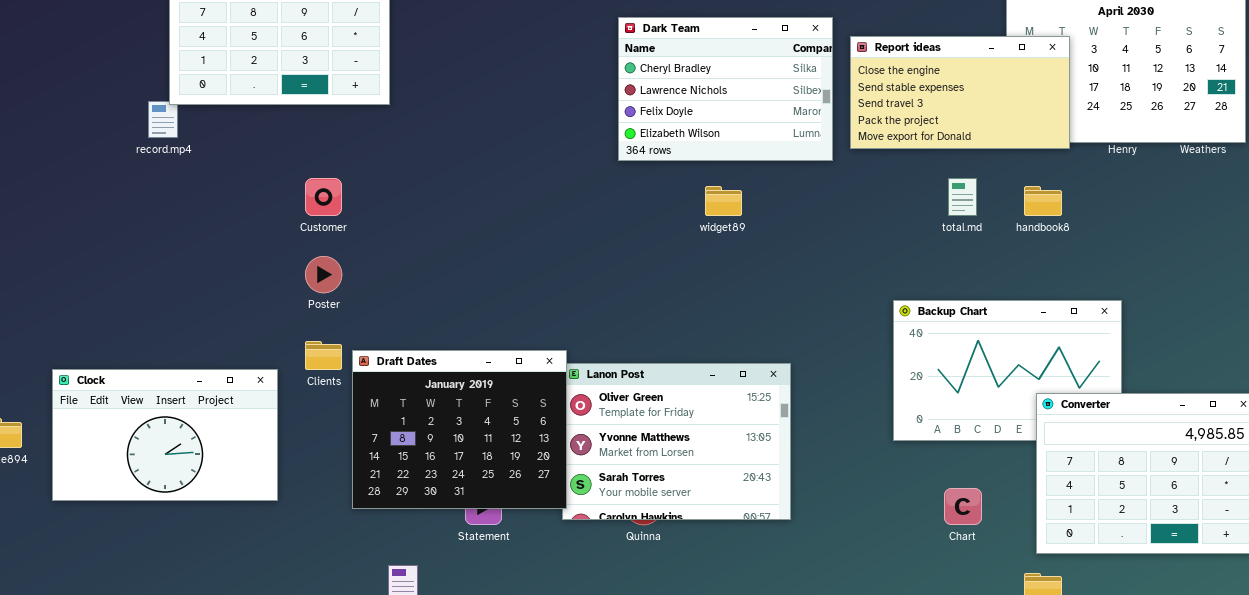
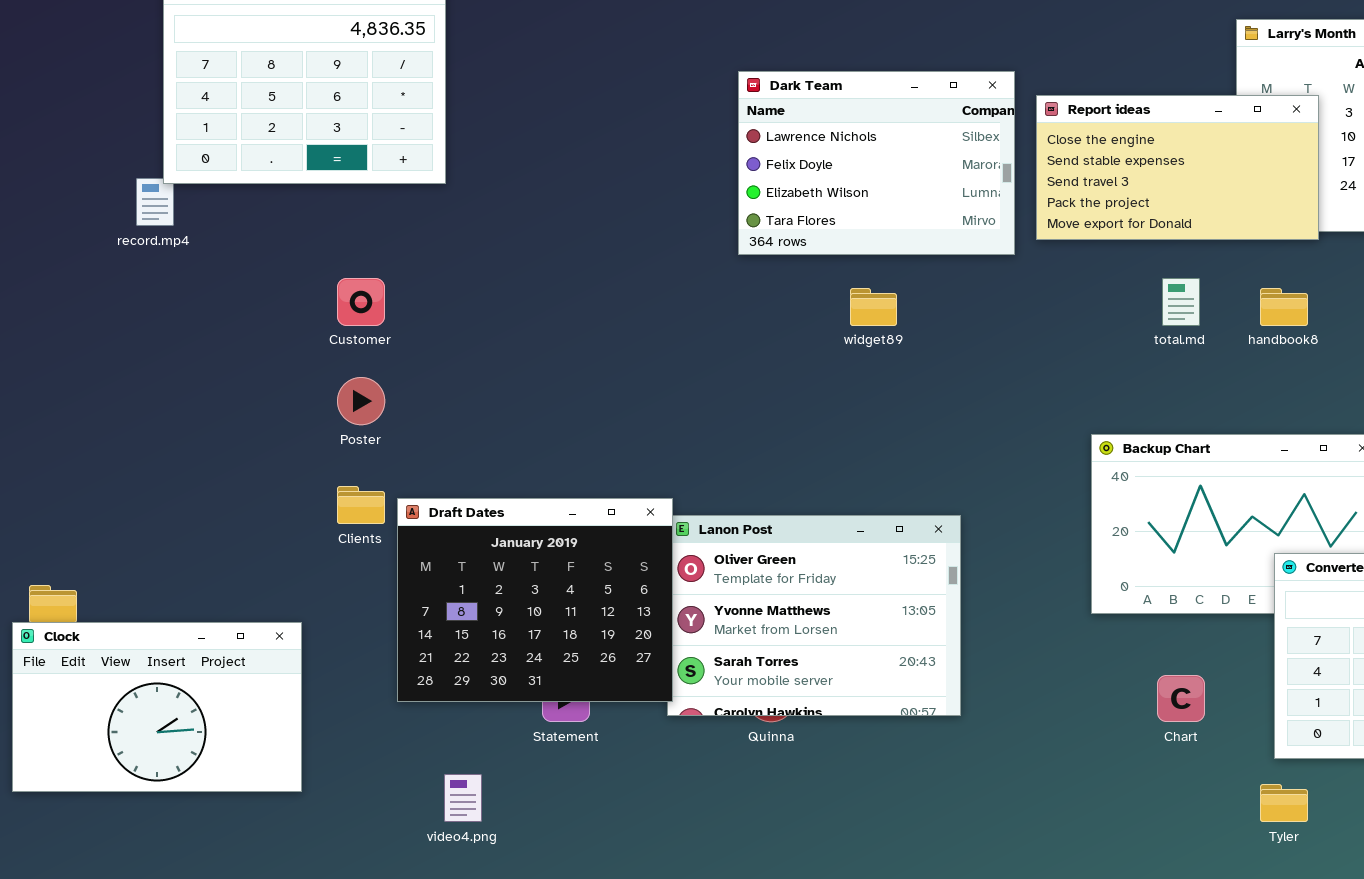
Dark Team: [618,17,833,161] -> [738,71,1015,255], scrolled down 1 row
Clock: [52,369,278,501] -> [12,622,302,792], moved

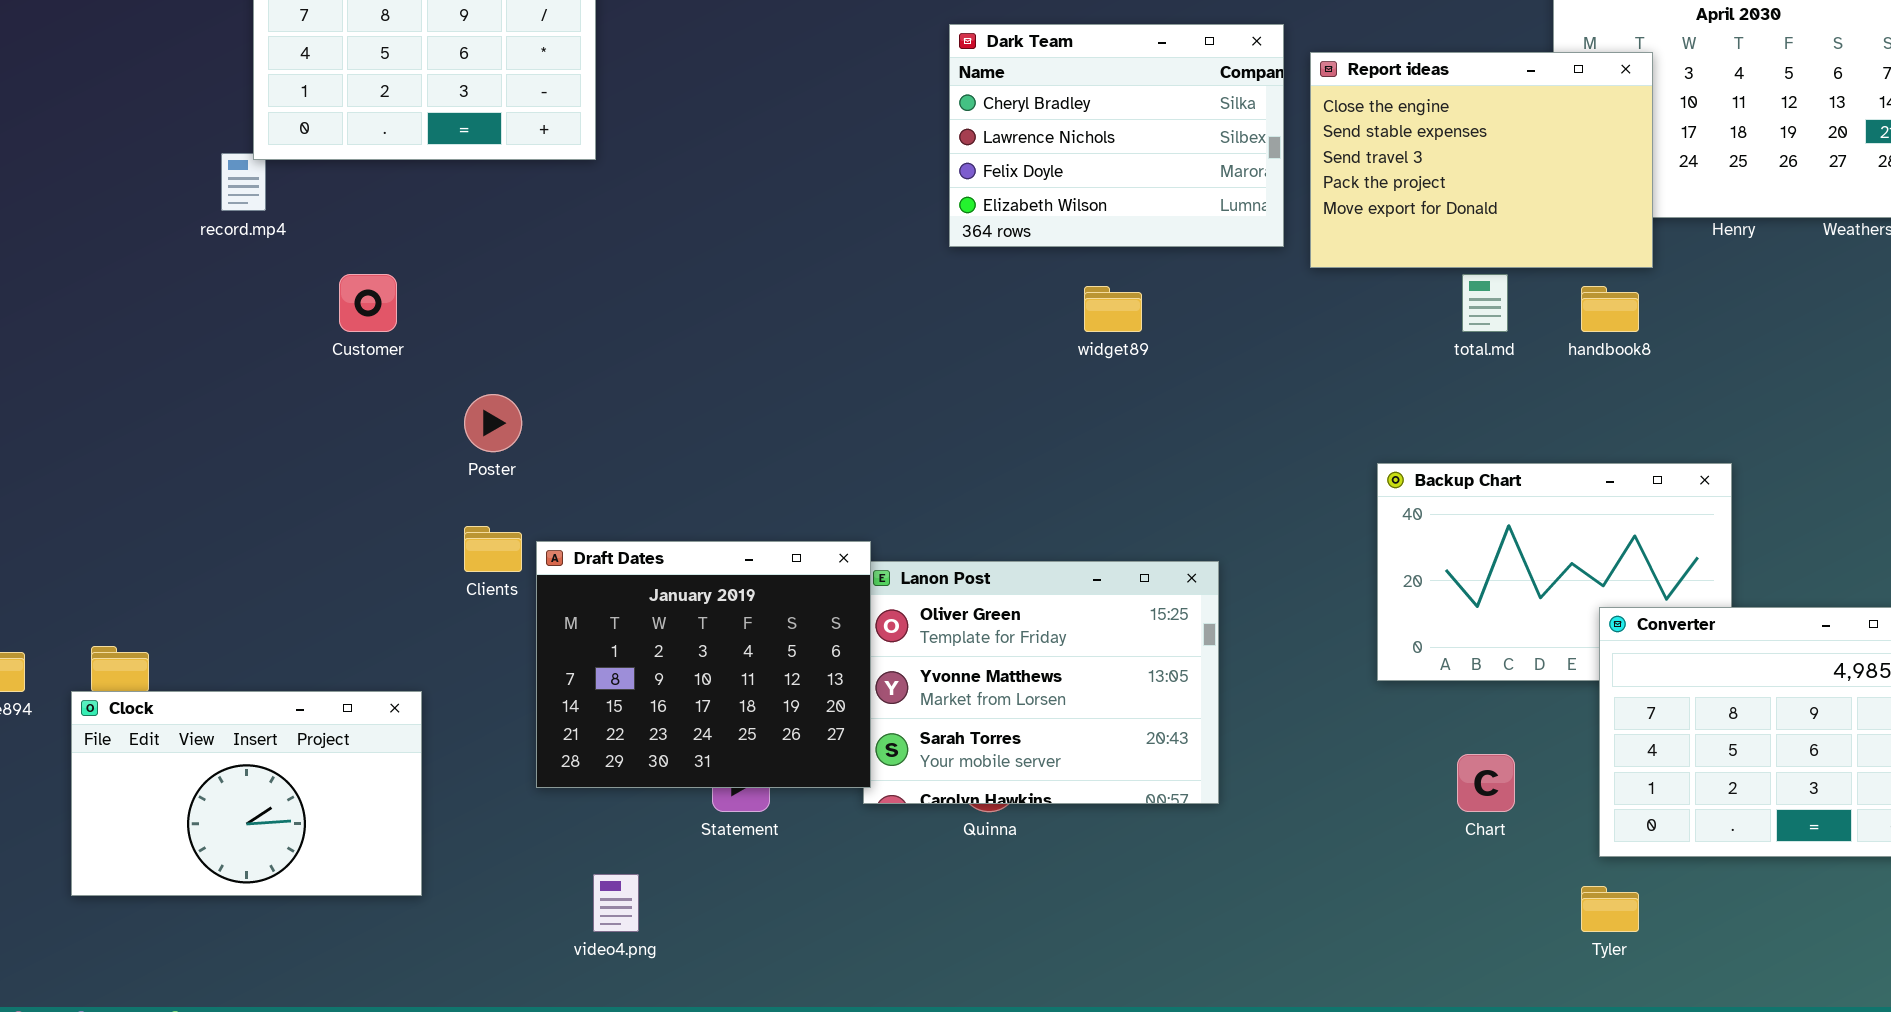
Dark Team: [738,71,1015,255] -> [949,24,1284,247], scrolled up 1 row
Report ideas: [1036,95,1319,240] -> [1310,52,1653,268], resized
Customer: [337,278,385,326] -> [339,274,397,332], moved

